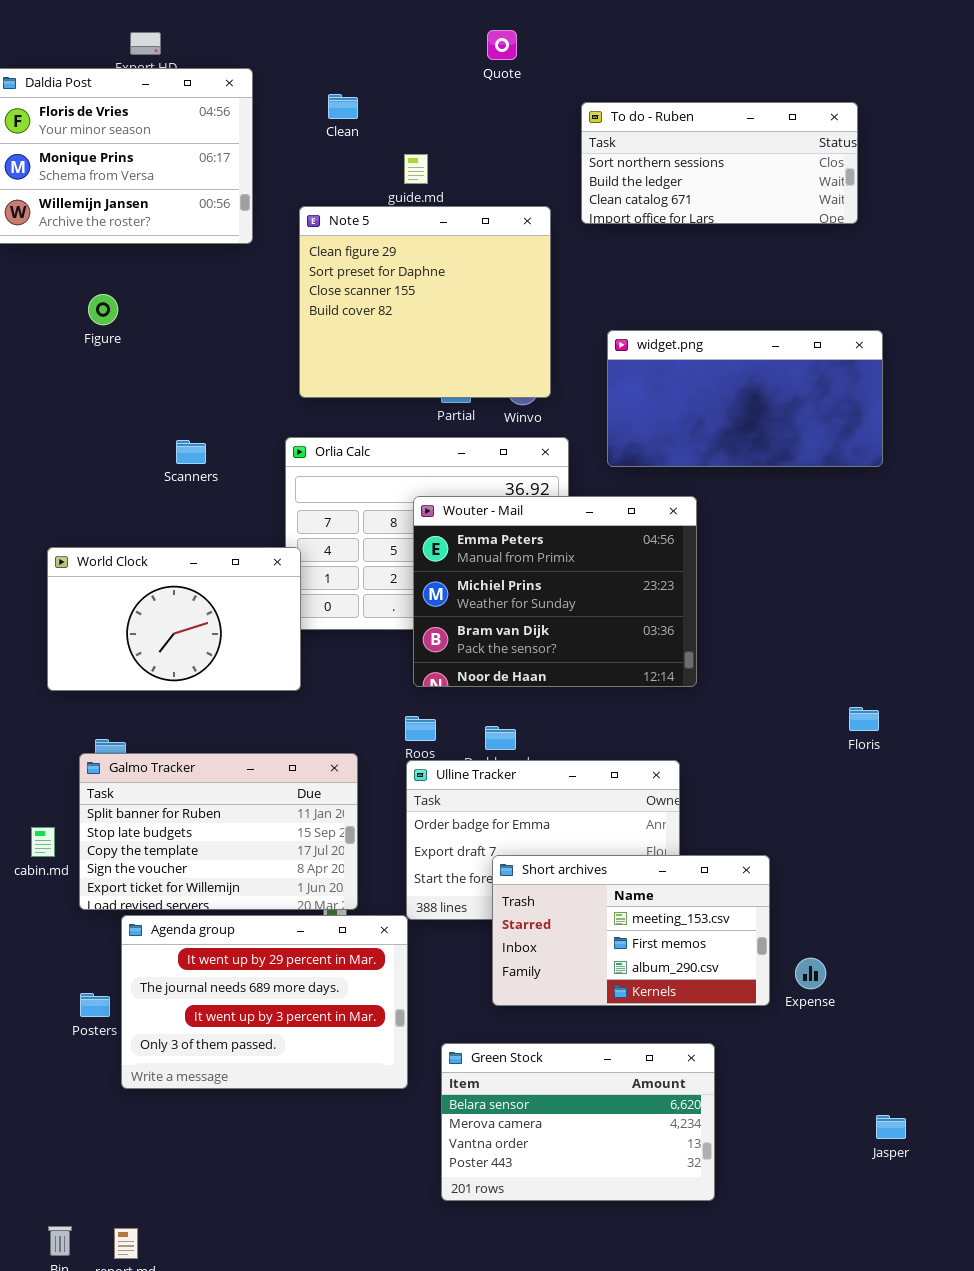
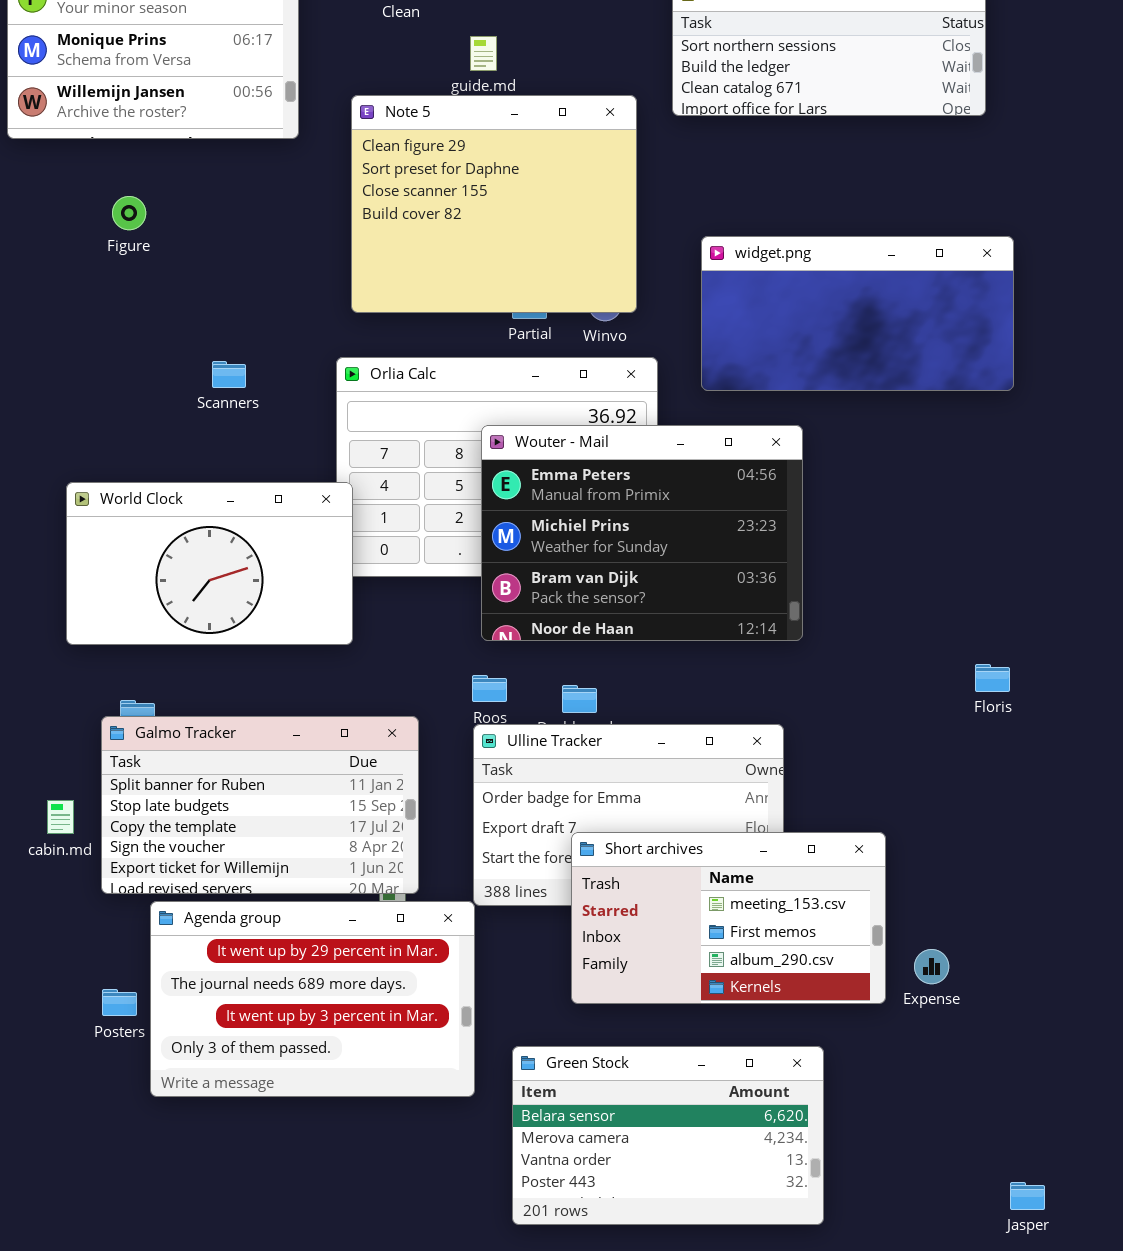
Jasper: [876,1115,906,1139] -> [1010,1182,1045,1210], moved

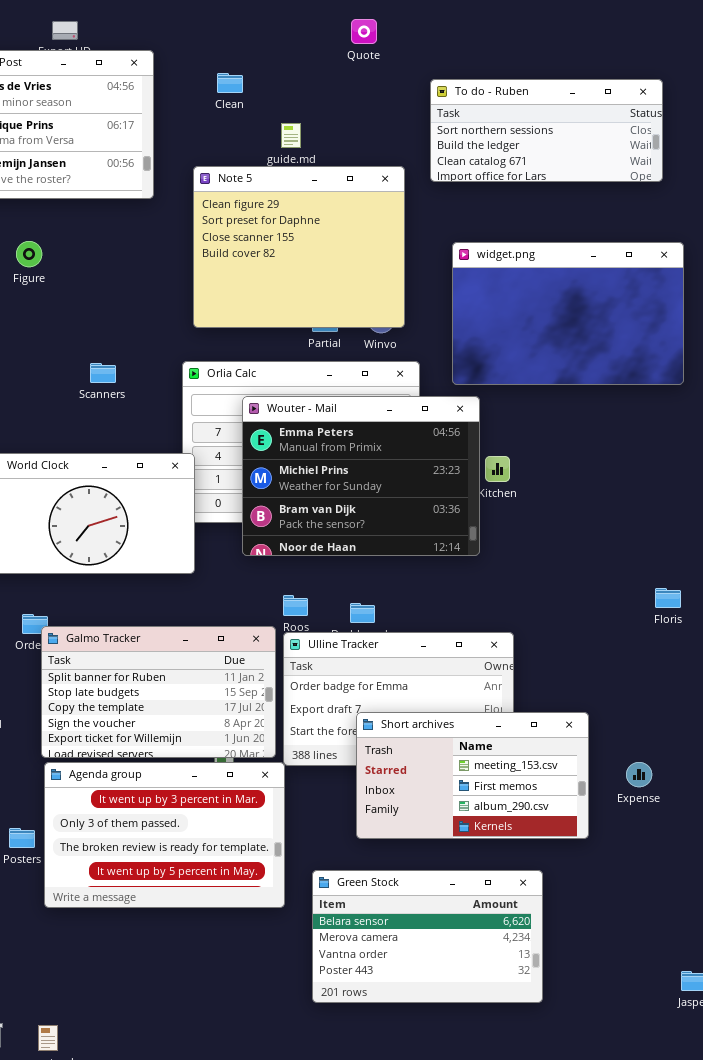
widget.png: [701,236,1014,391] -> [452,242,684,385], resized
Wouter - Mail: [481,425,803,641] -> [242,396,480,556], moved
Galmo Tracker: [101,716,419,894] -> [41,626,276,758], moved
Agenda group: [150,901,475,1097] -> [44,762,285,908], scrolled down 2 rows
Expense: [914,949,949,984] -> [626,762,652,787], moved

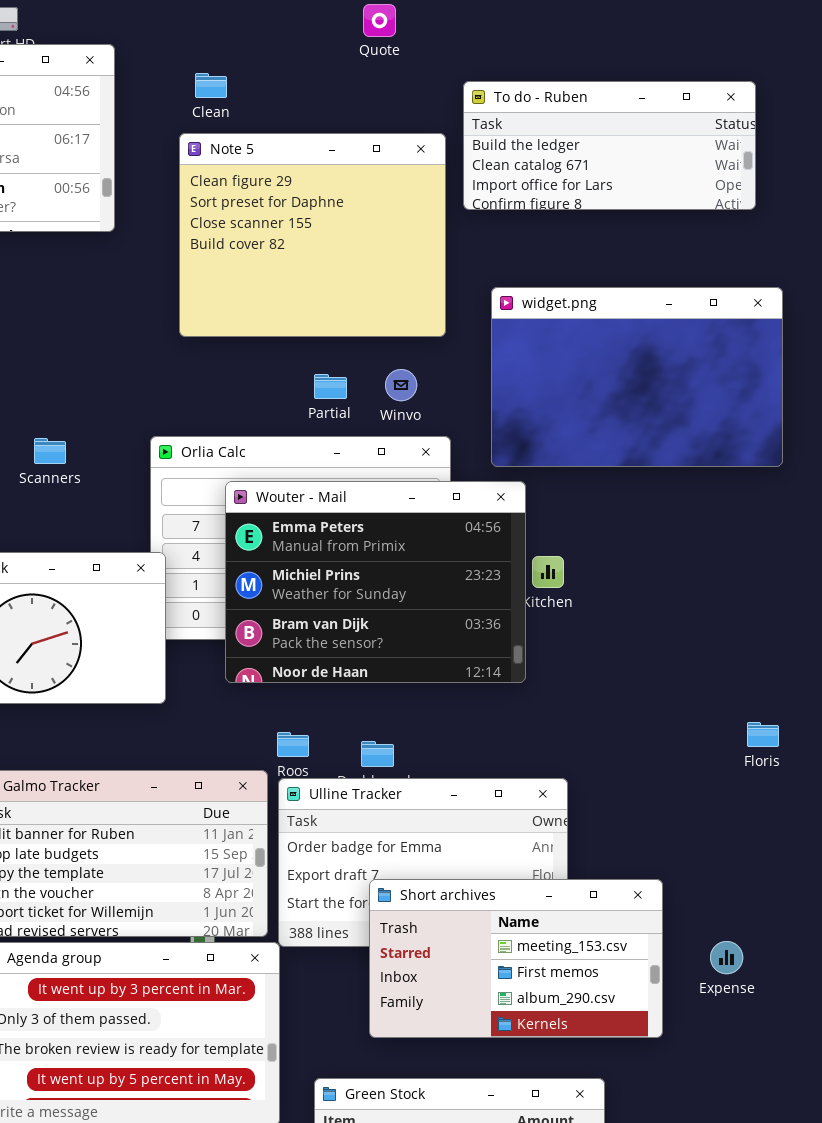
To do - Ruben: [430,79,663,182] -> [463,81,756,210], scrolled down 1 row
Note 5: [193,166,405,328] -> [179,133,446,337], moved

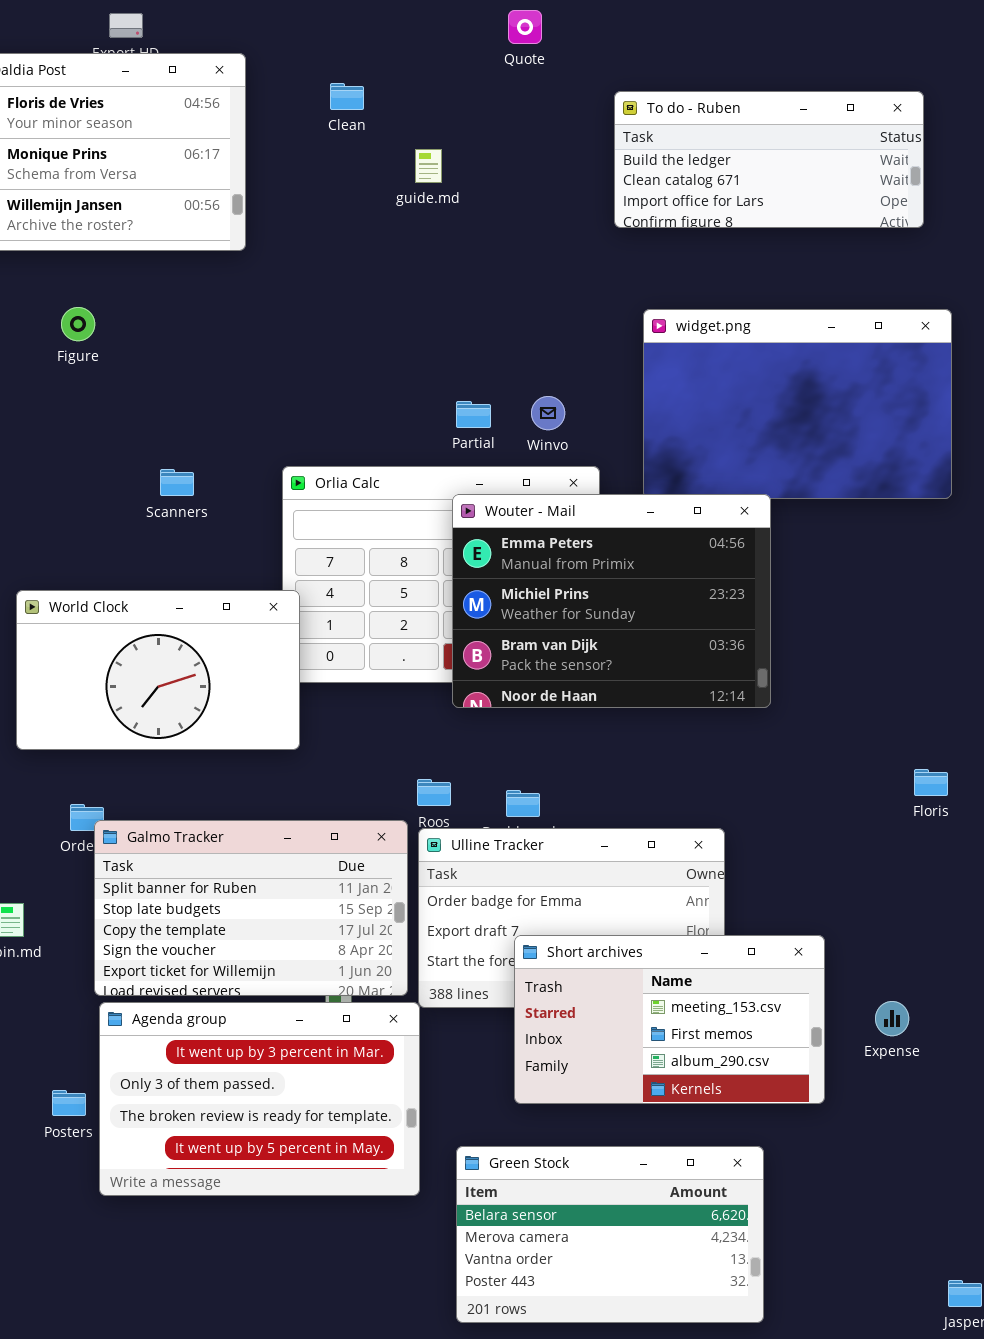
Note 5: [179,133,446,337] -> none, closed
Wouter - Mail: [225,481,526,683] -> [452,494,771,708], moved

